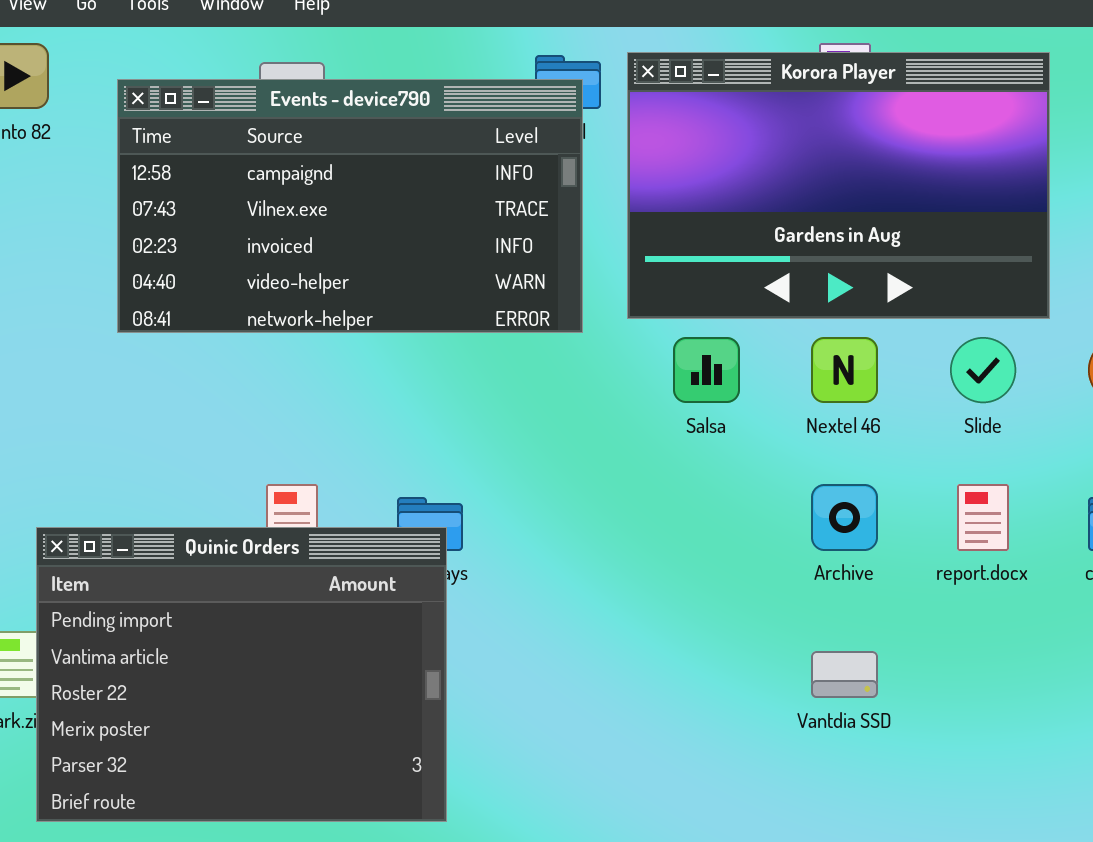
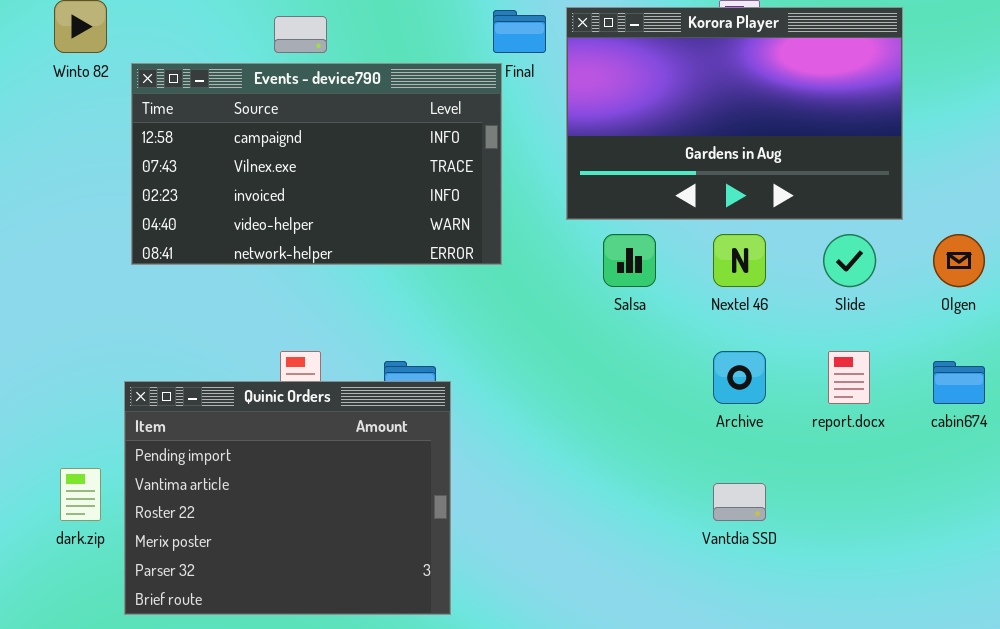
Events - device790: [117,79,583,333] -> [131,63,502,265], moved
Quinic Orders: [36,527,447,822] -> [124,381,451,615], moved

